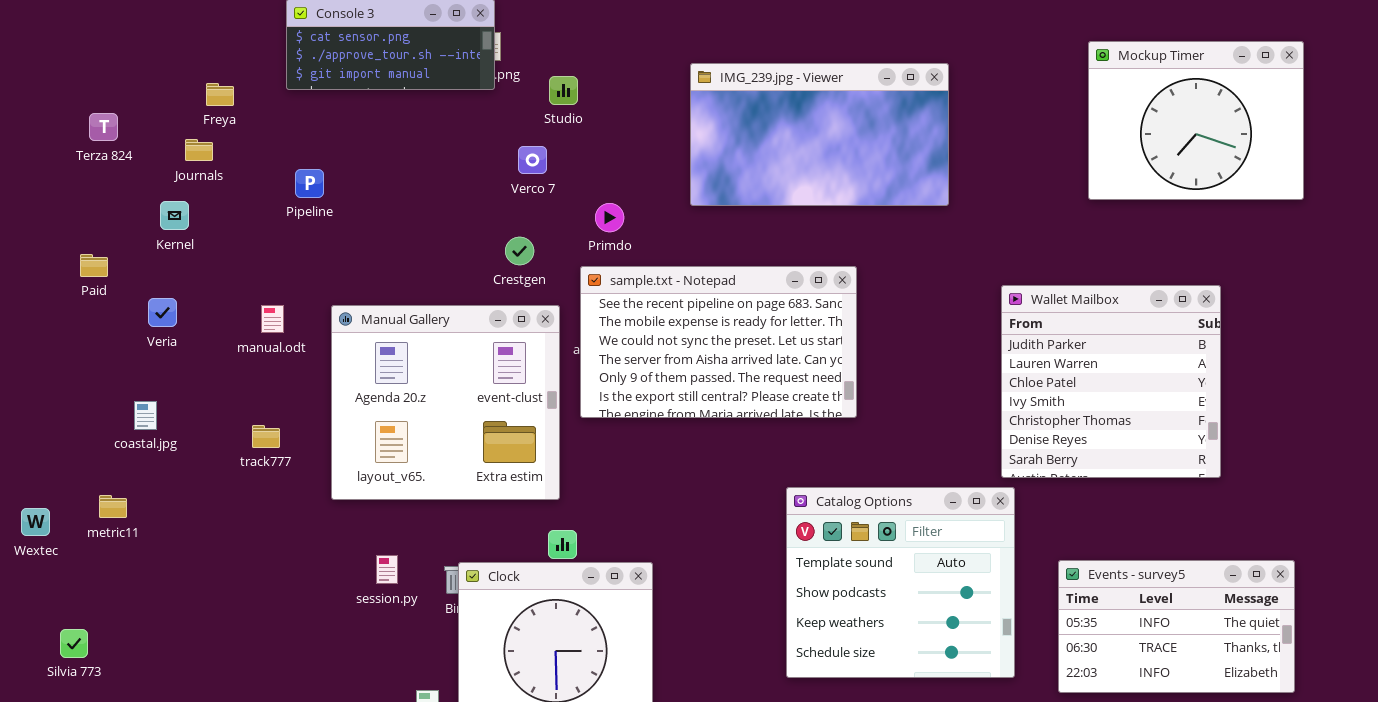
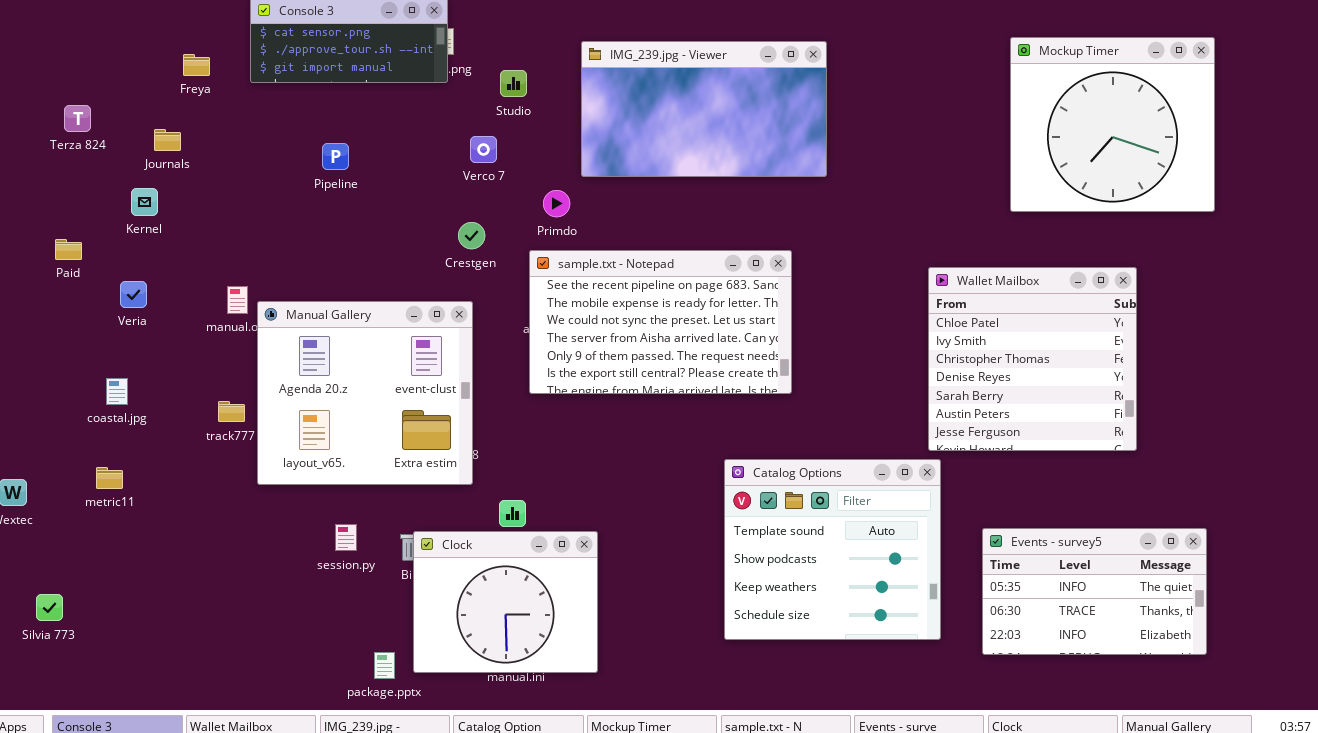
Mockup Timer: [1088,41,1304,200] -> [1010,37,1215,212], resized
IMG_239.jpg - Viewer: [690,63,949,206] -> [581,41,827,177], moved
Freya: [206,83,234,106] -> [183,54,210,76], moved
Pipeline: [295,169,324,198] -> [322,143,349,170], moved
Wallet Mailbox: [1001,285,1221,478] -> [928,267,1137,451], scrolled down 2 rows
Manual Gallery: [331,305,560,500] -> [257,301,473,485], moved
metric11: [99,495,127,518] -> [96,467,123,489], moved

